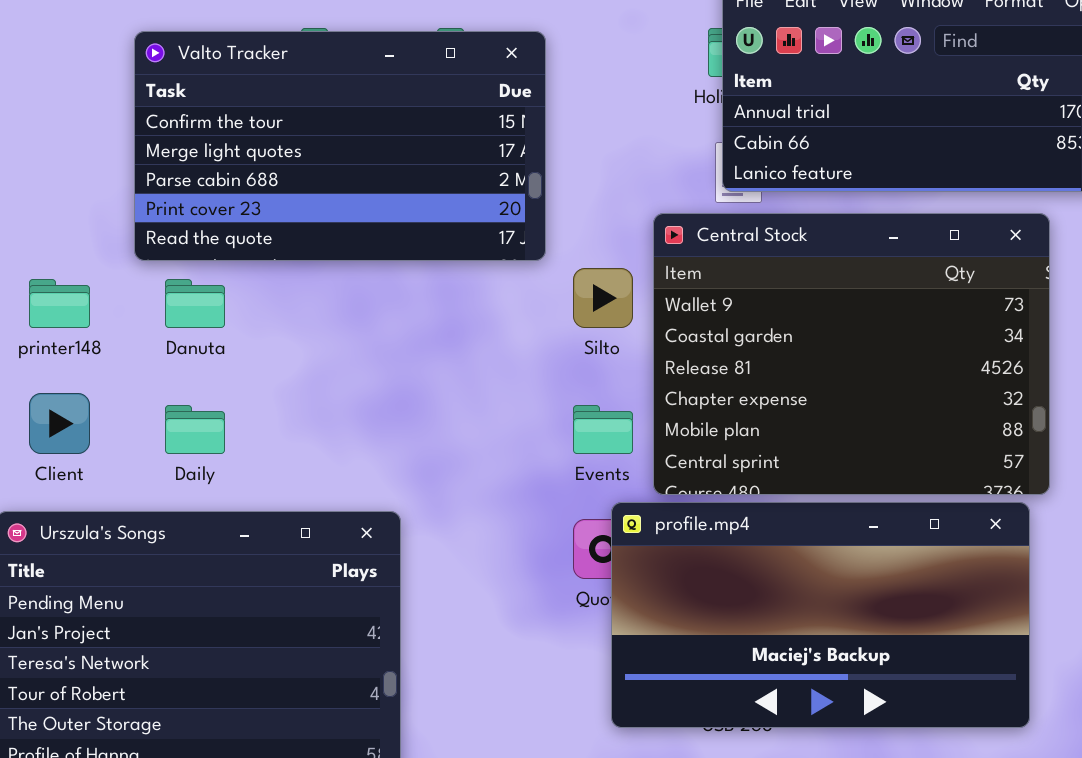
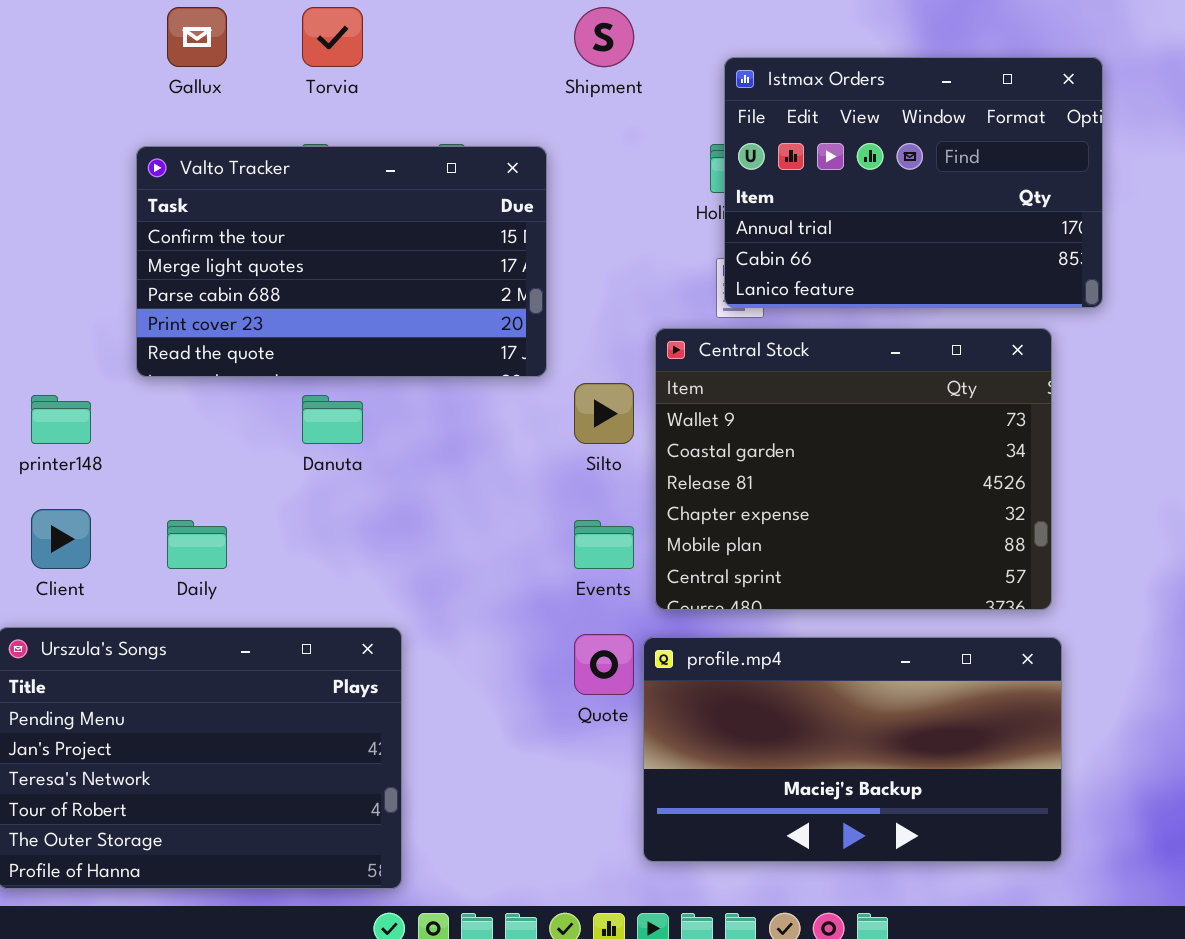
Danuta: [165,279,225,328] -> [302,395,363,444], moved
profile.mp4: [611,502,1030,728] -> [643,637,1062,862], moved

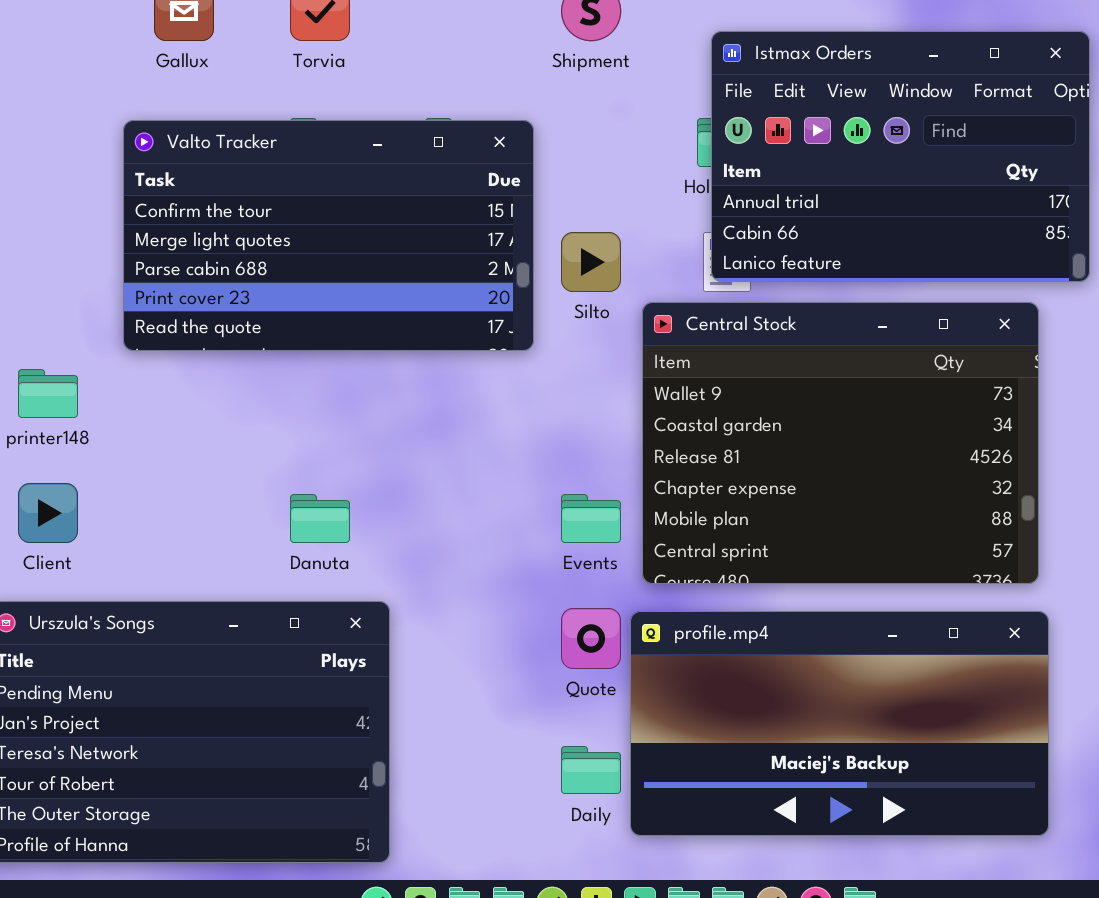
Silto: [574,383,634,444] -> [561,232,621,292], moved
Danuta: [302,395,363,444] -> [290,494,350,543], moved
Daily: [167,520,227,569] -> [561,746,621,794], moved

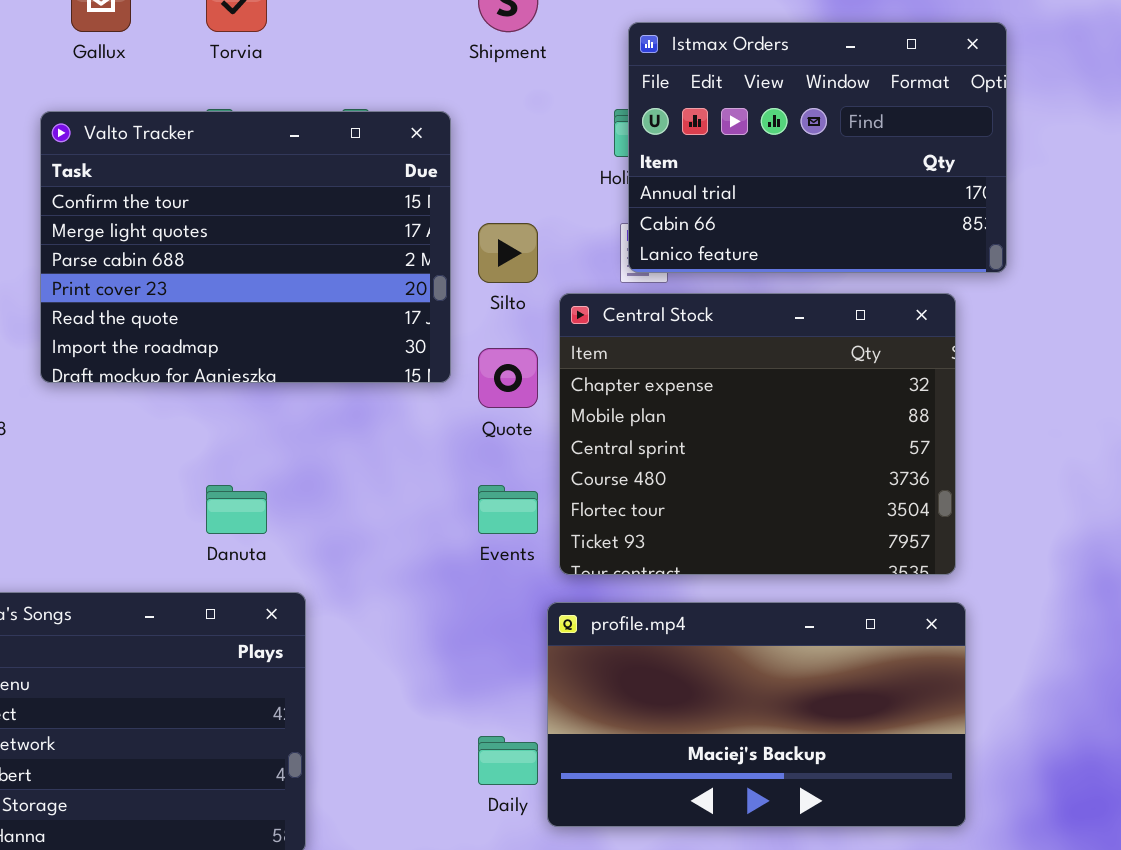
Valto Tracker: [123,120,534,351] -> [40,111,451,383], resized
Central Stock: [642,302,1039,584] -> [559,293,956,575], scrolled down 3 rows
Quote: [561,608,621,669] -> [478,348,538,408], moved

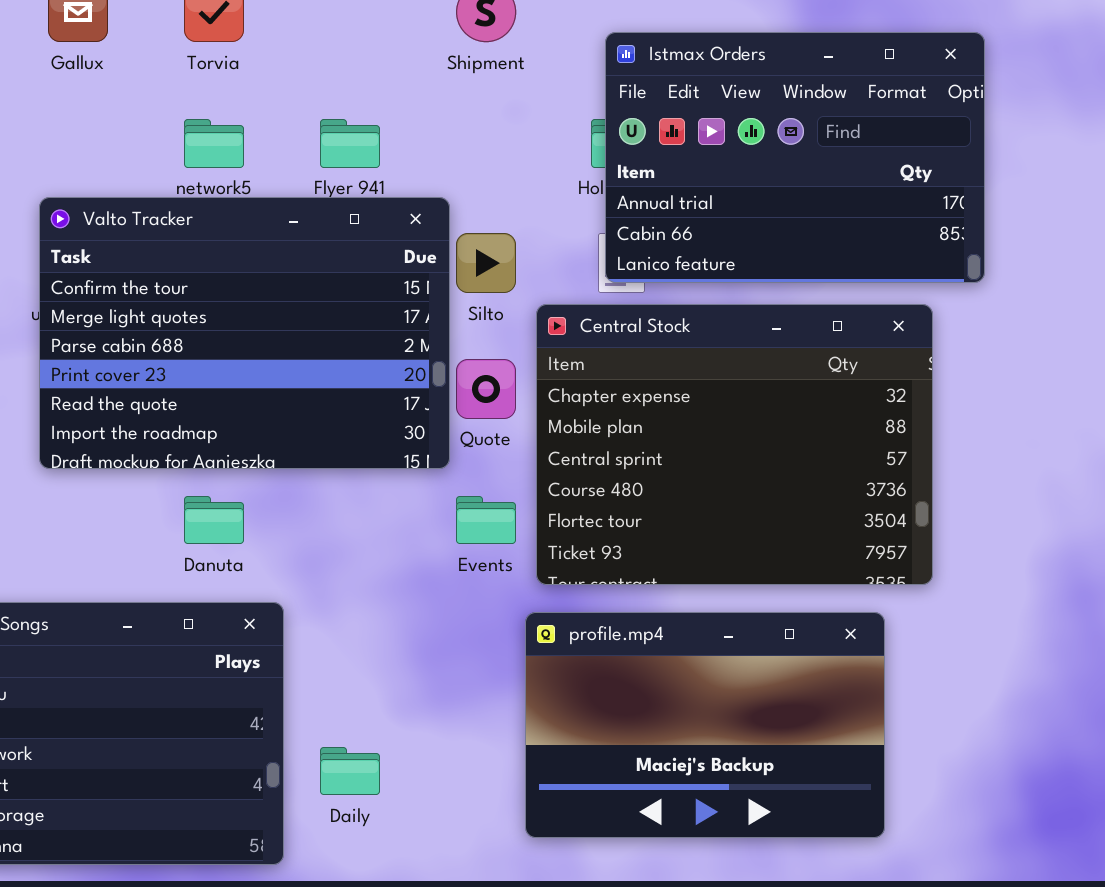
Valto Tracker: [40,111,451,383] -> [39,197,450,469], moved
profile.mp4: [547,602,966,827] -> [525,612,885,838], resized
Daily: [478,736,538,785] -> [320,747,380,795], moved

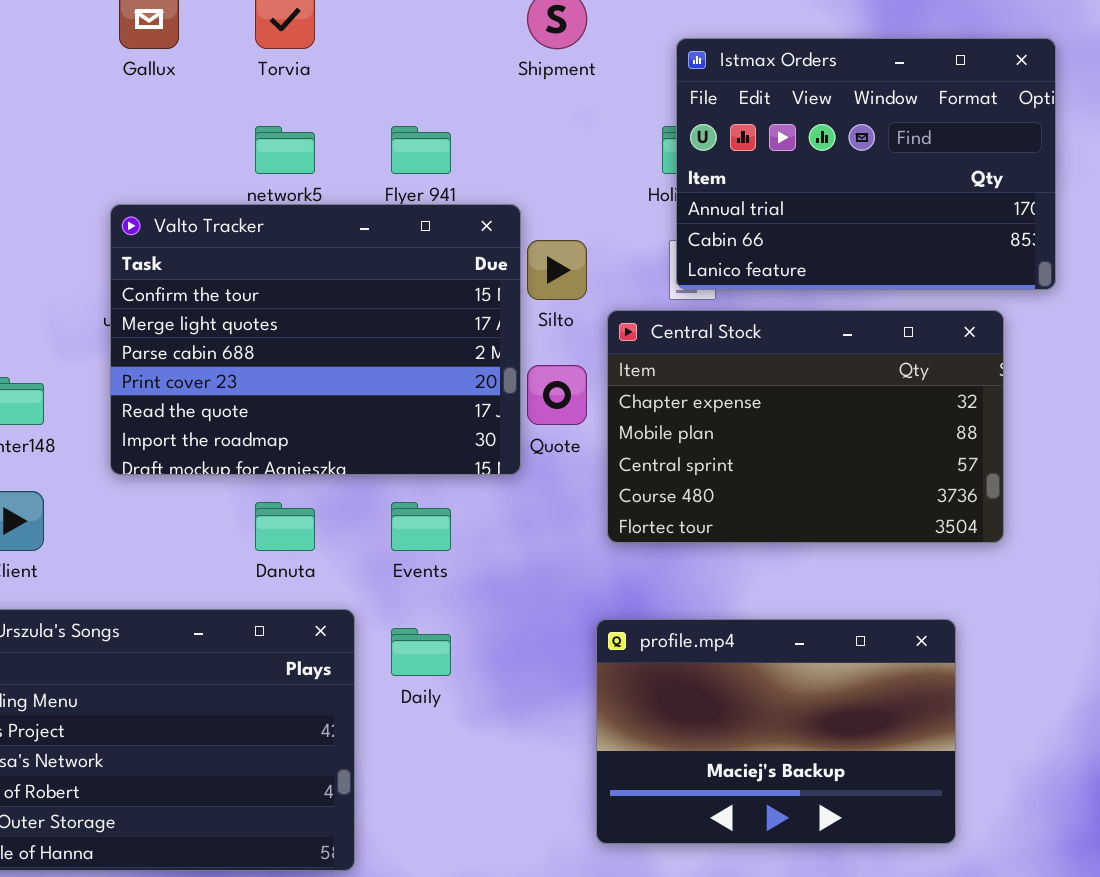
Central Stock: [536,304,933,585] -> [607,310,1004,543], resized
Events: [456,496,516,544] -> [391,502,451,551], moved
Daily: [320,747,380,795] -> [391,628,451,676], moved

